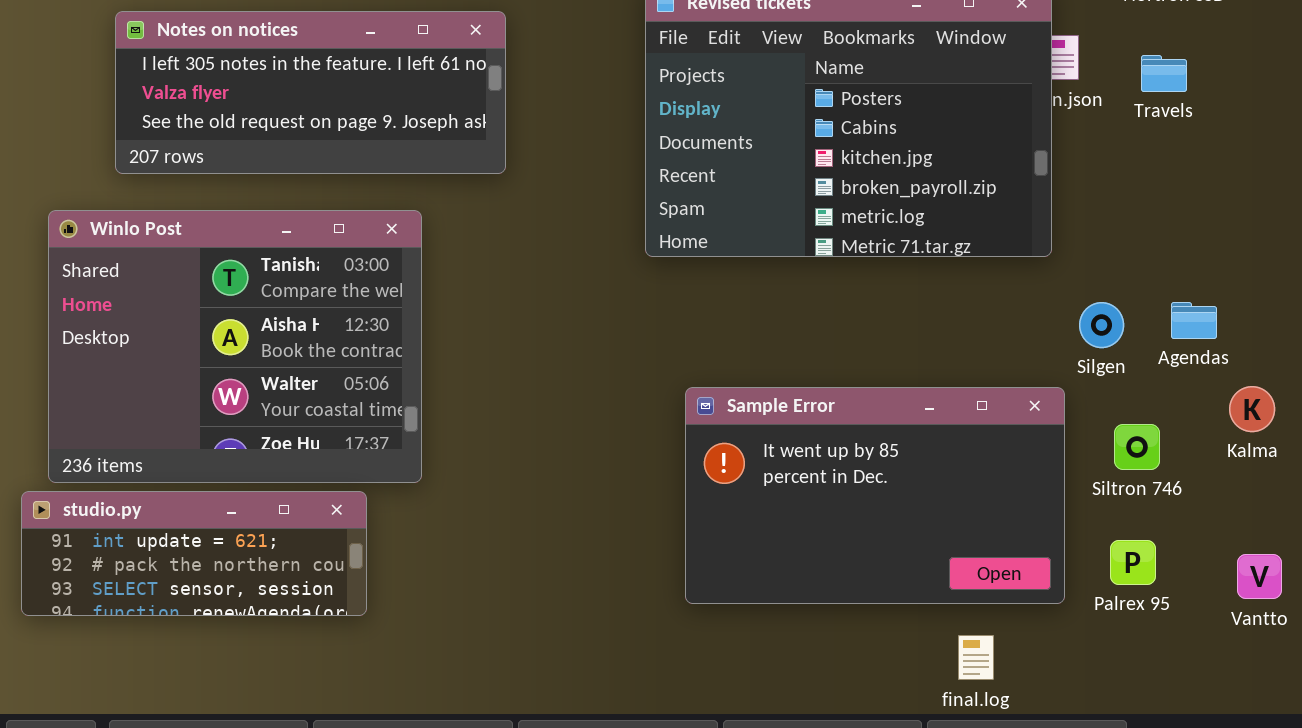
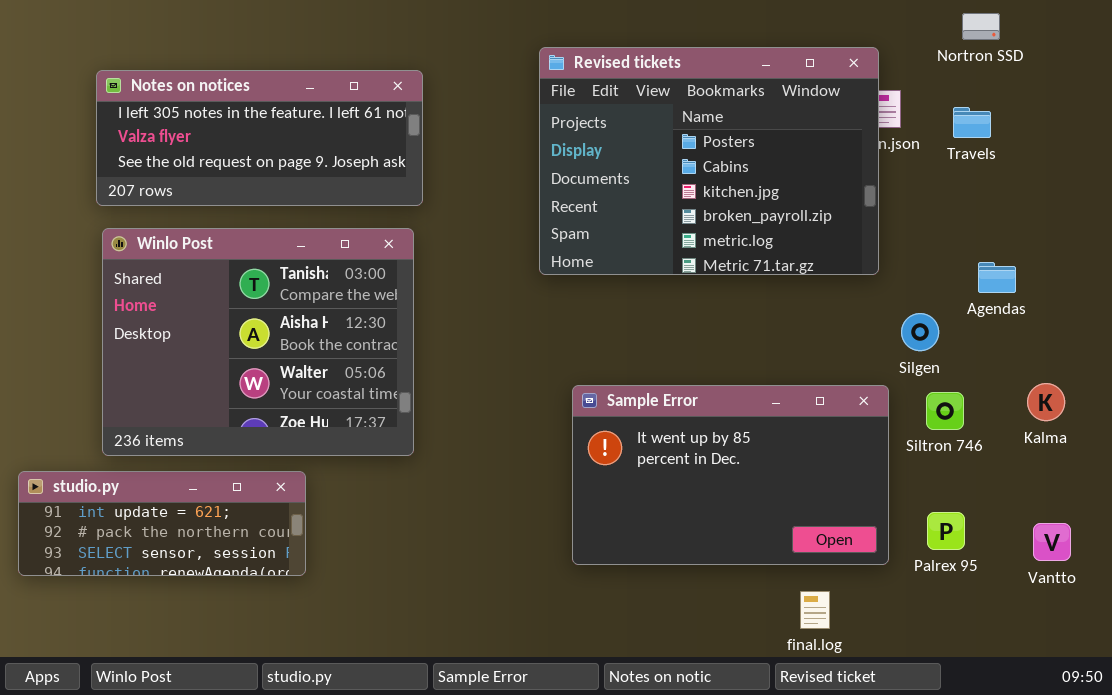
Winlo Post: [48,210,422,483] -> [102,228,414,456], moved
Agendas: [1171,302,1217,339] -> [978,262,1016,293], moved
Siltron 746: [1114,424,1160,470] -> [926,392,964,430], moved

